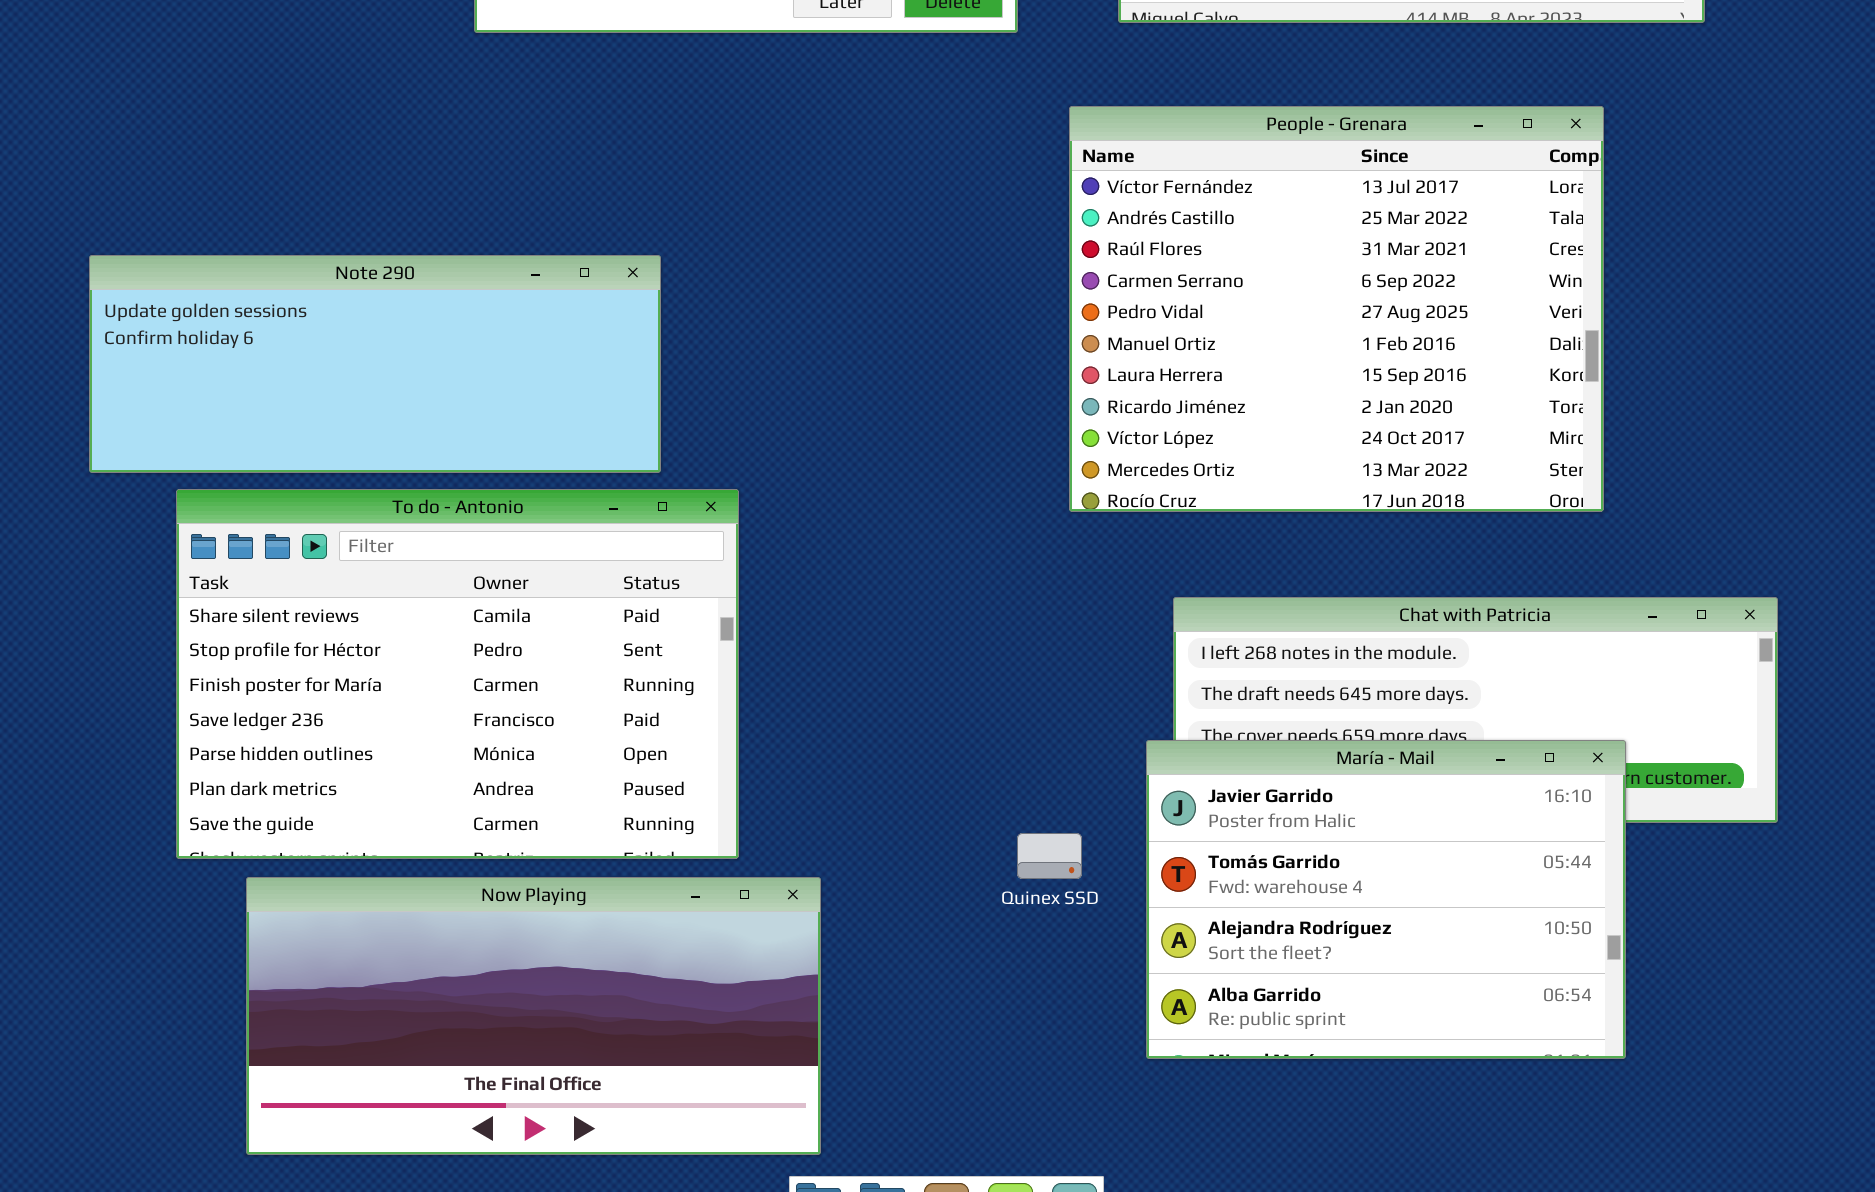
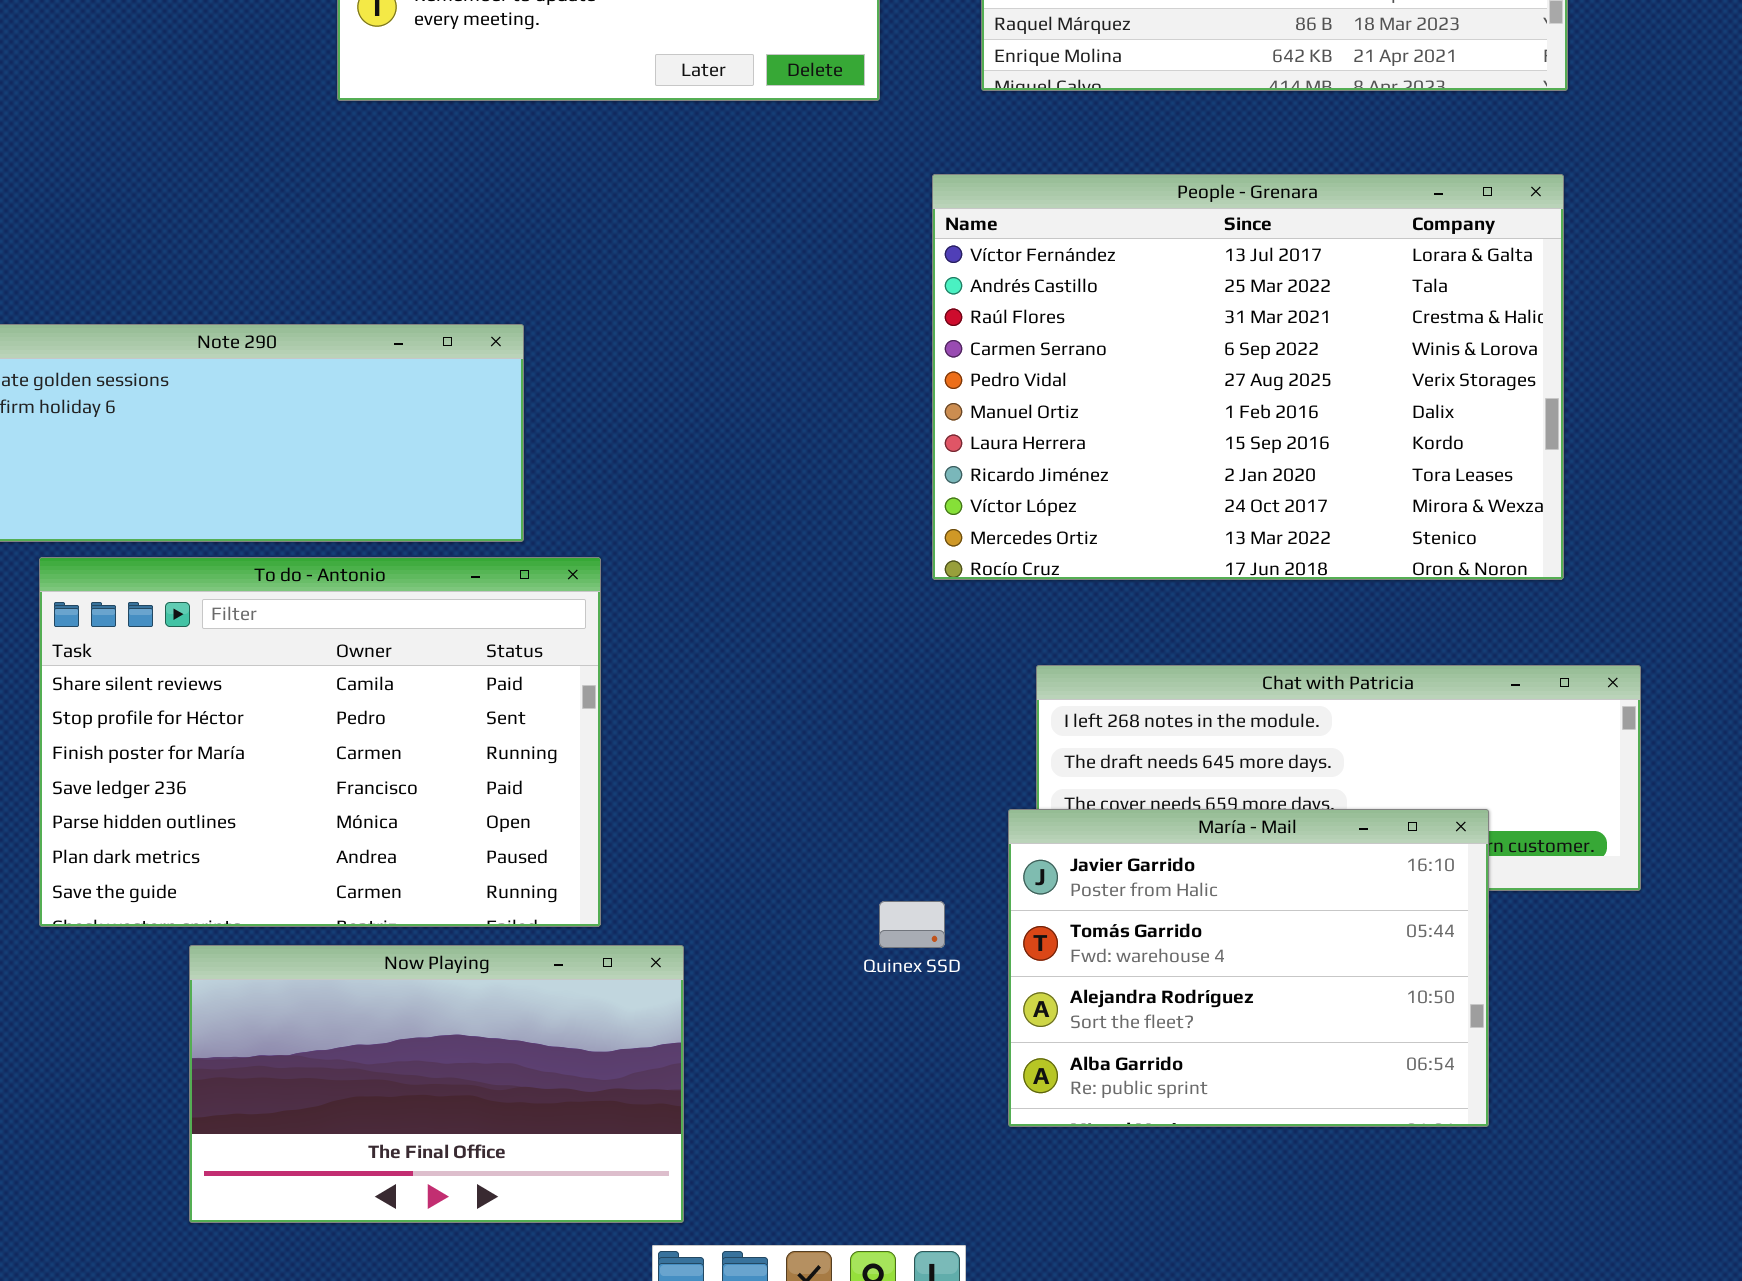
People - Grenara: [1069,106,1604,512] -> [932,174,1564,580], resized
Now Playing: [246,877,821,1155] -> [189,945,684,1223], resized

